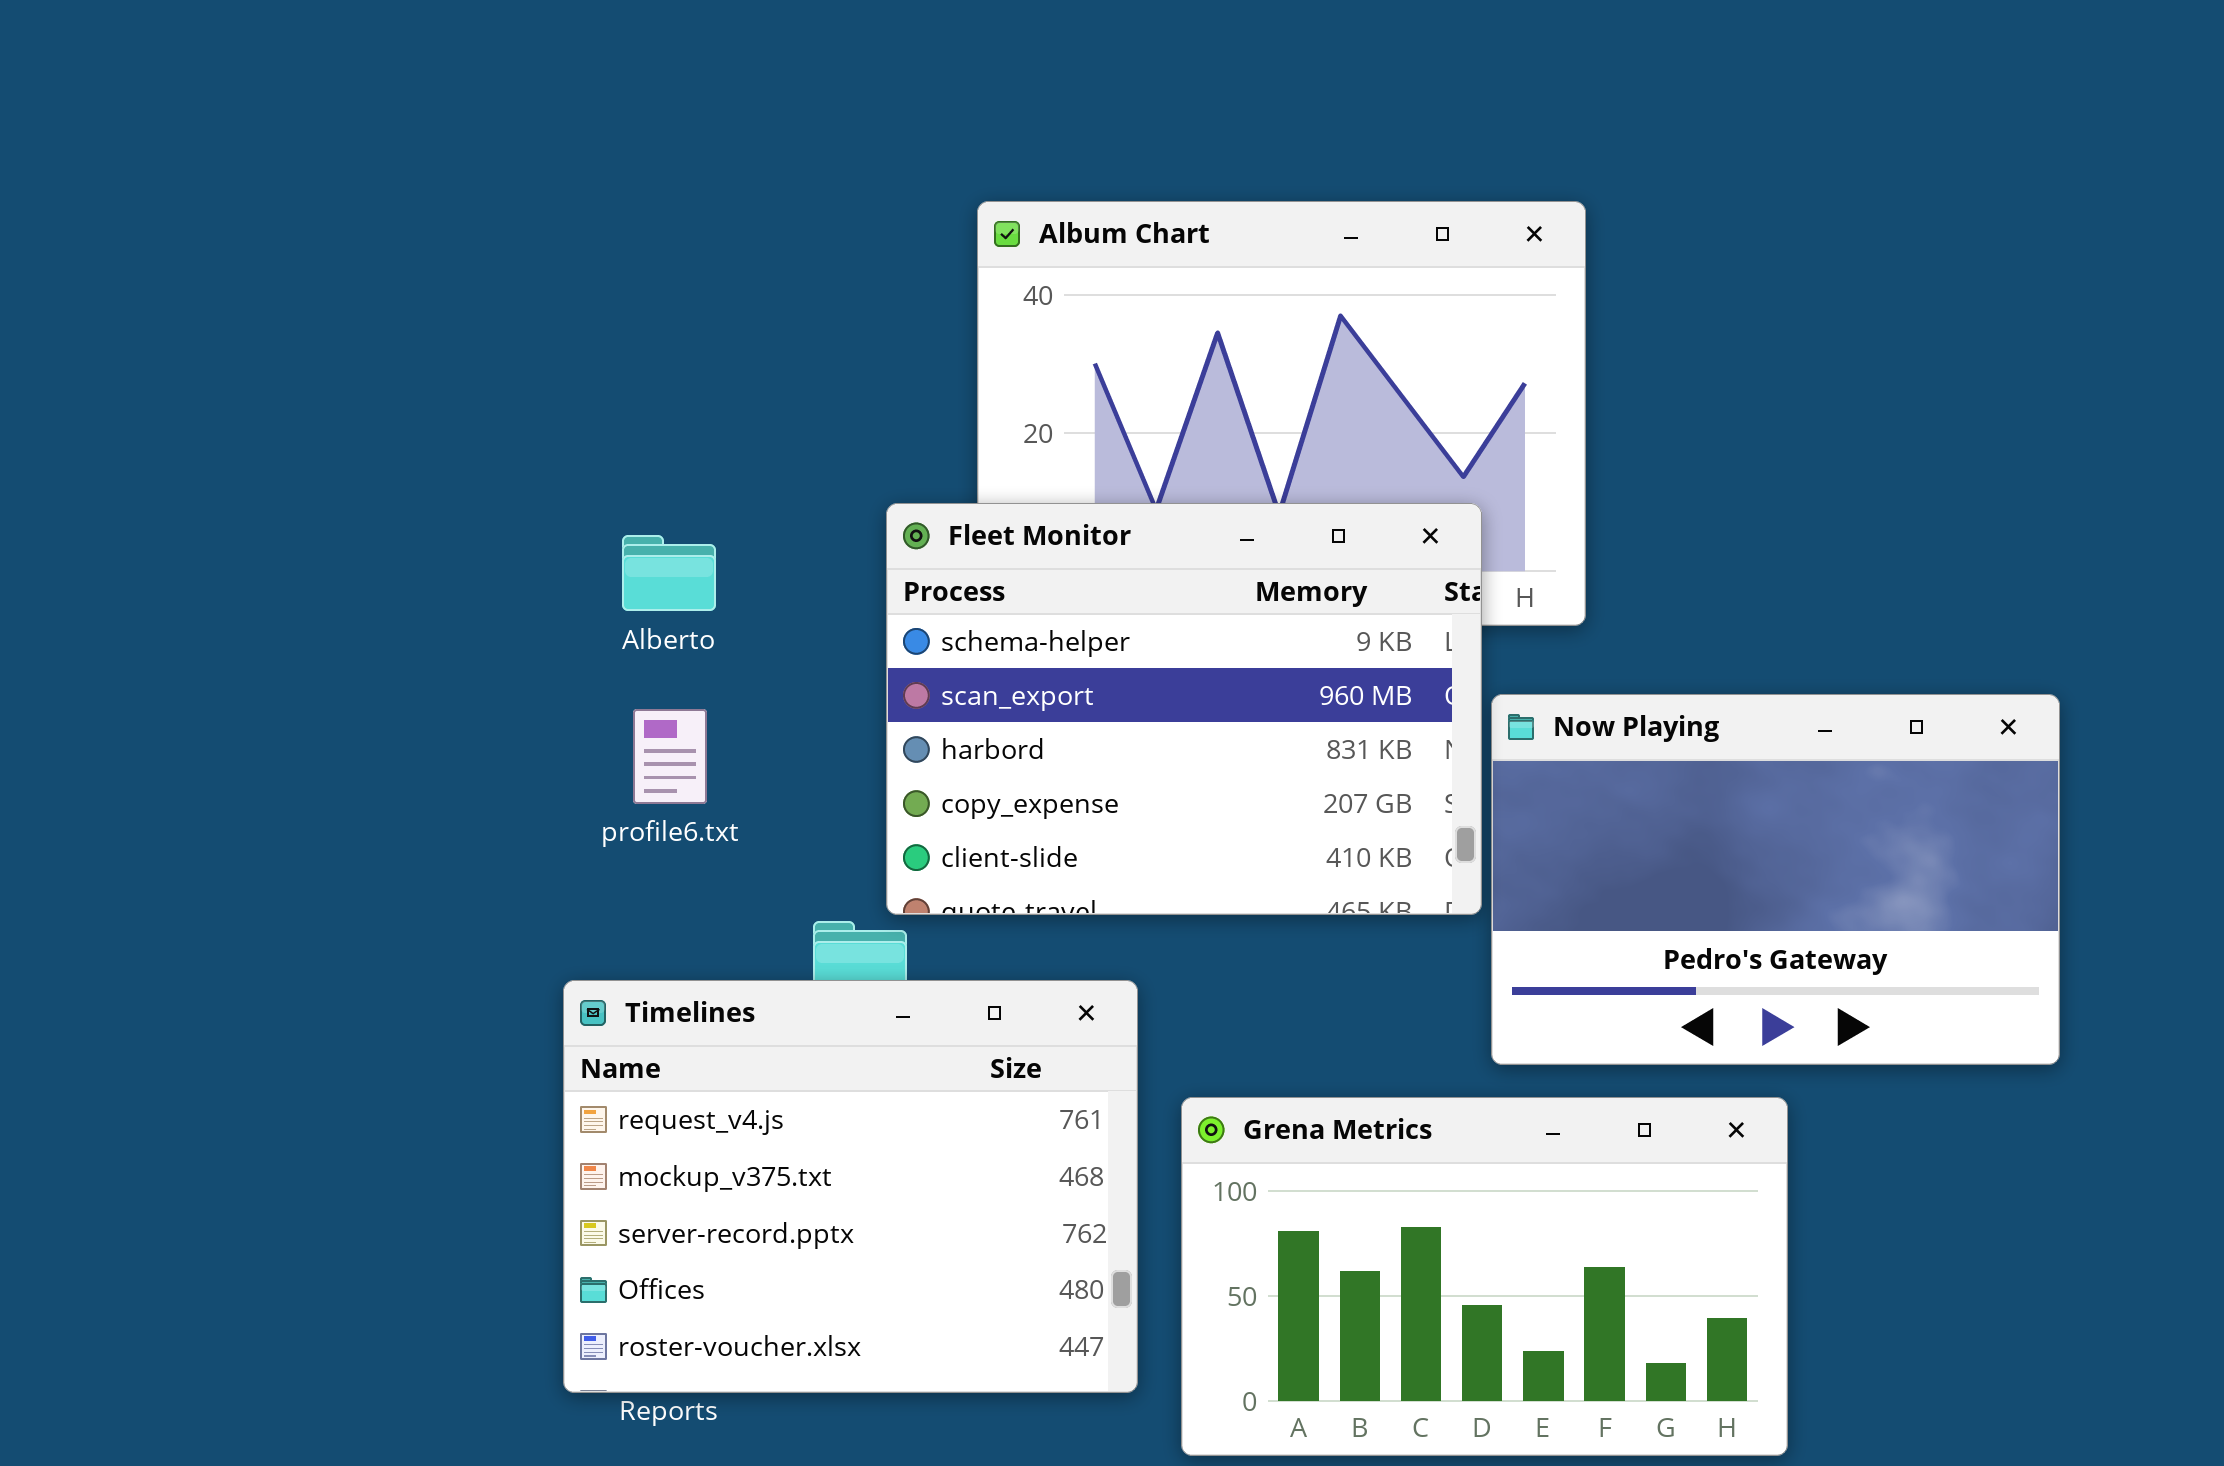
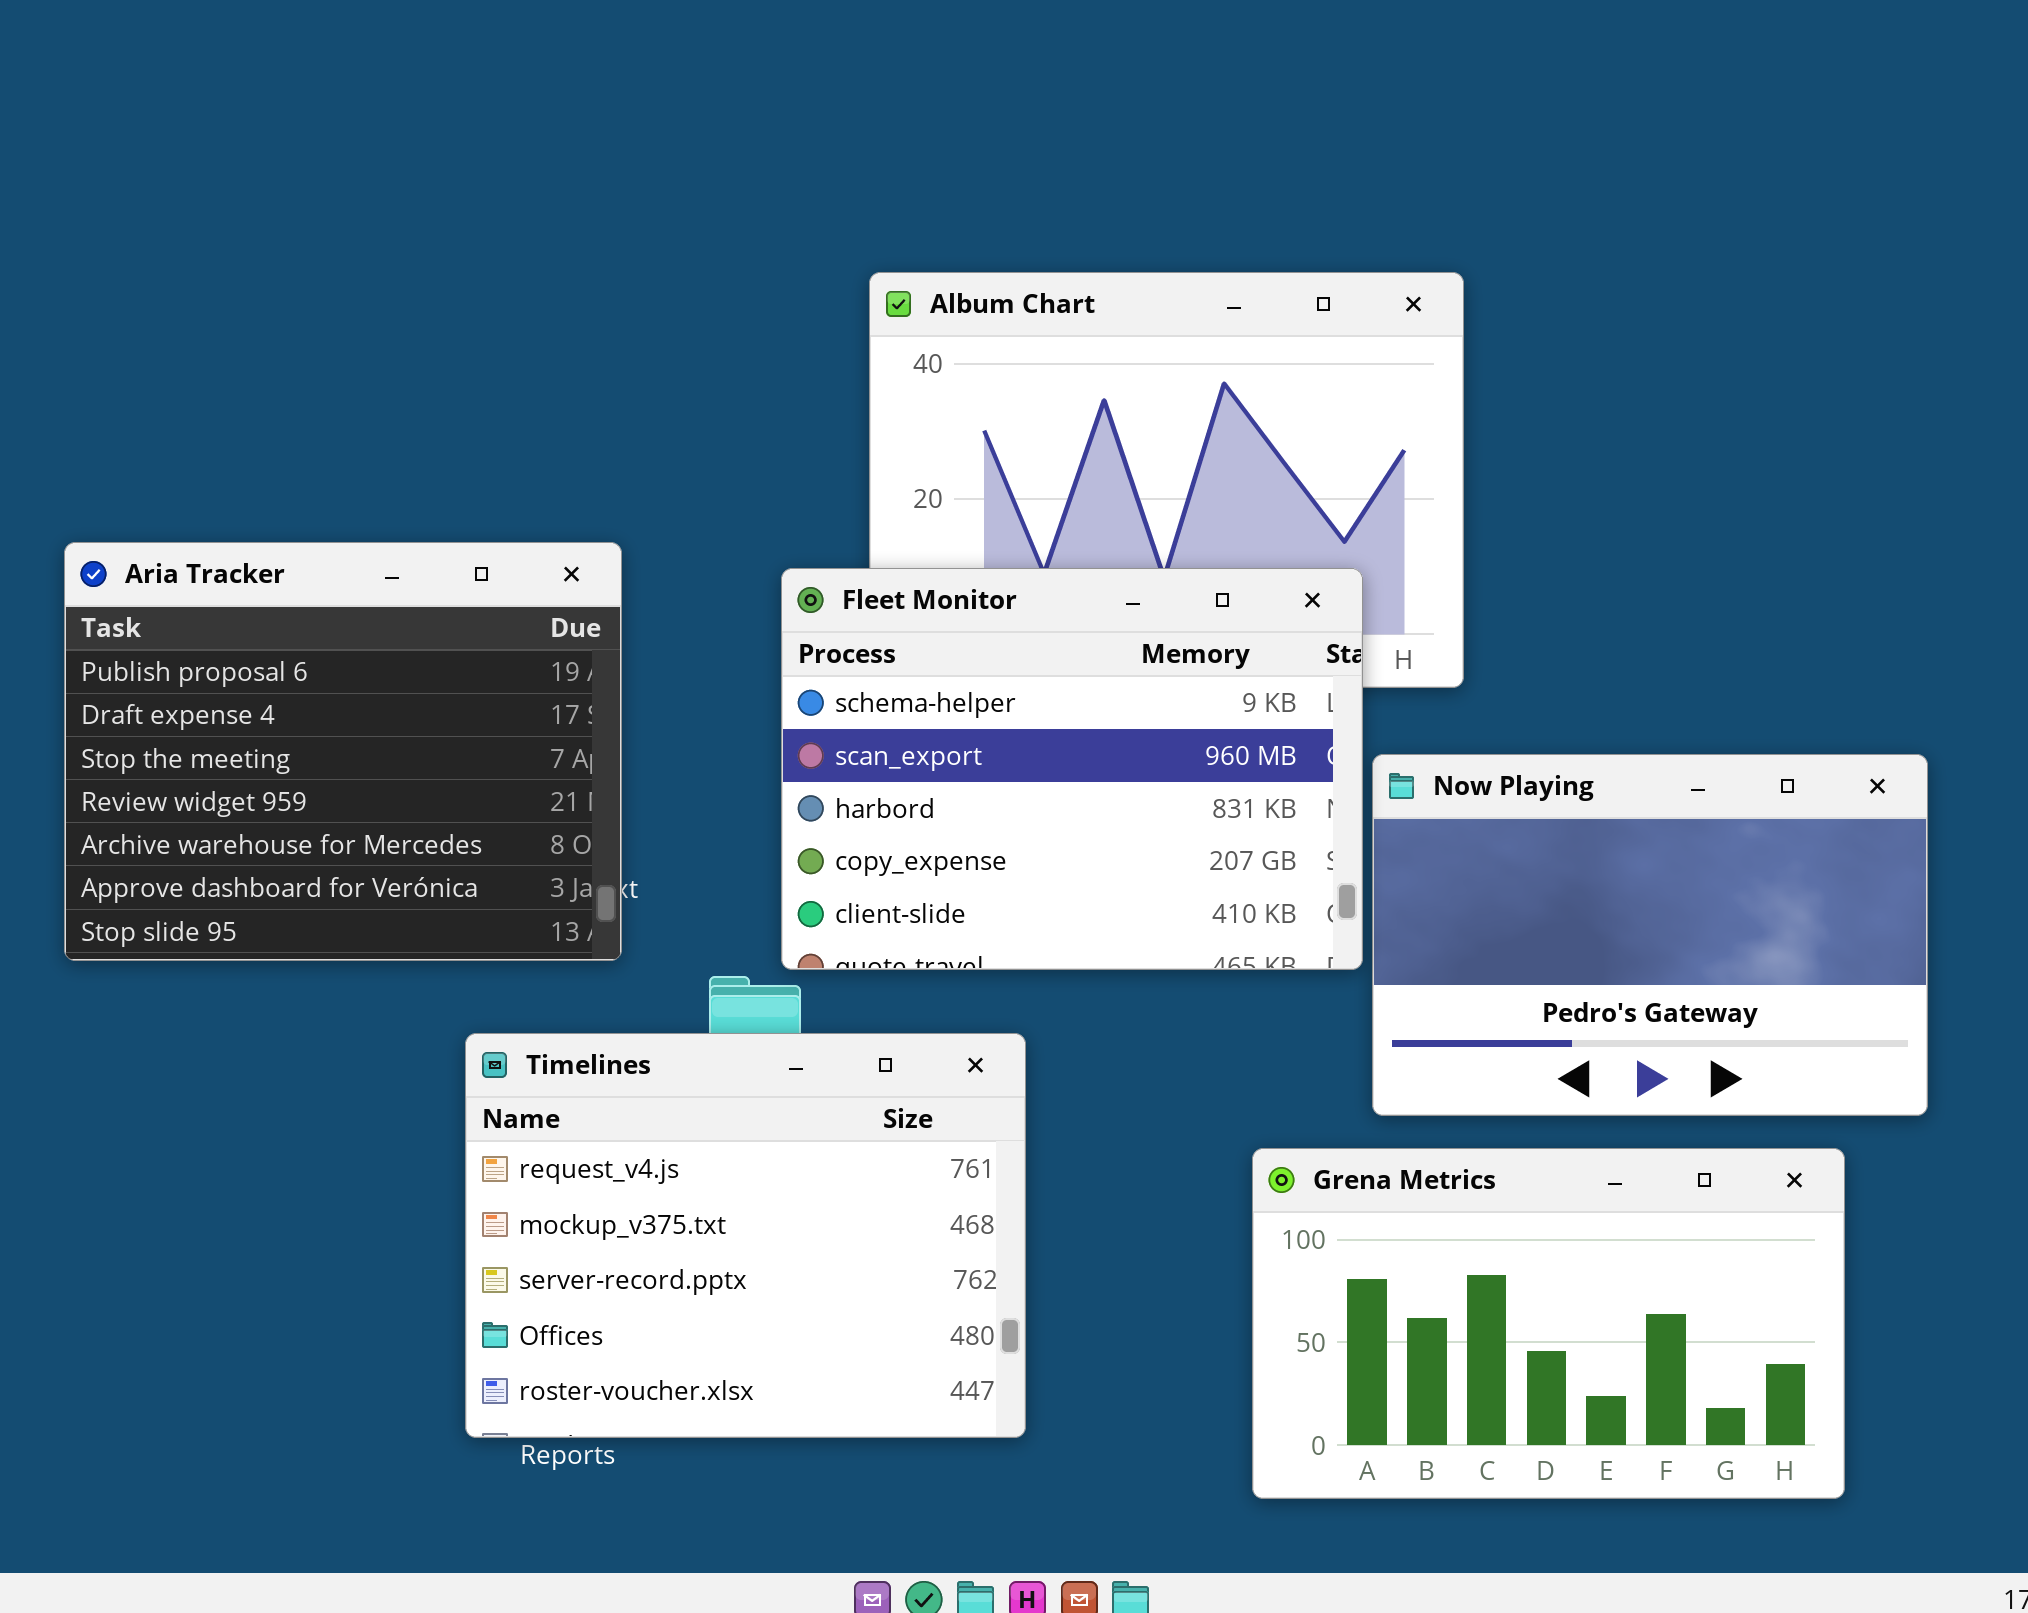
Aria Tracker: none -> [64,542,622,961], opened
Grena Metrics: [1181,1097,1788,1456] -> [1252,1148,1845,1499], moved

